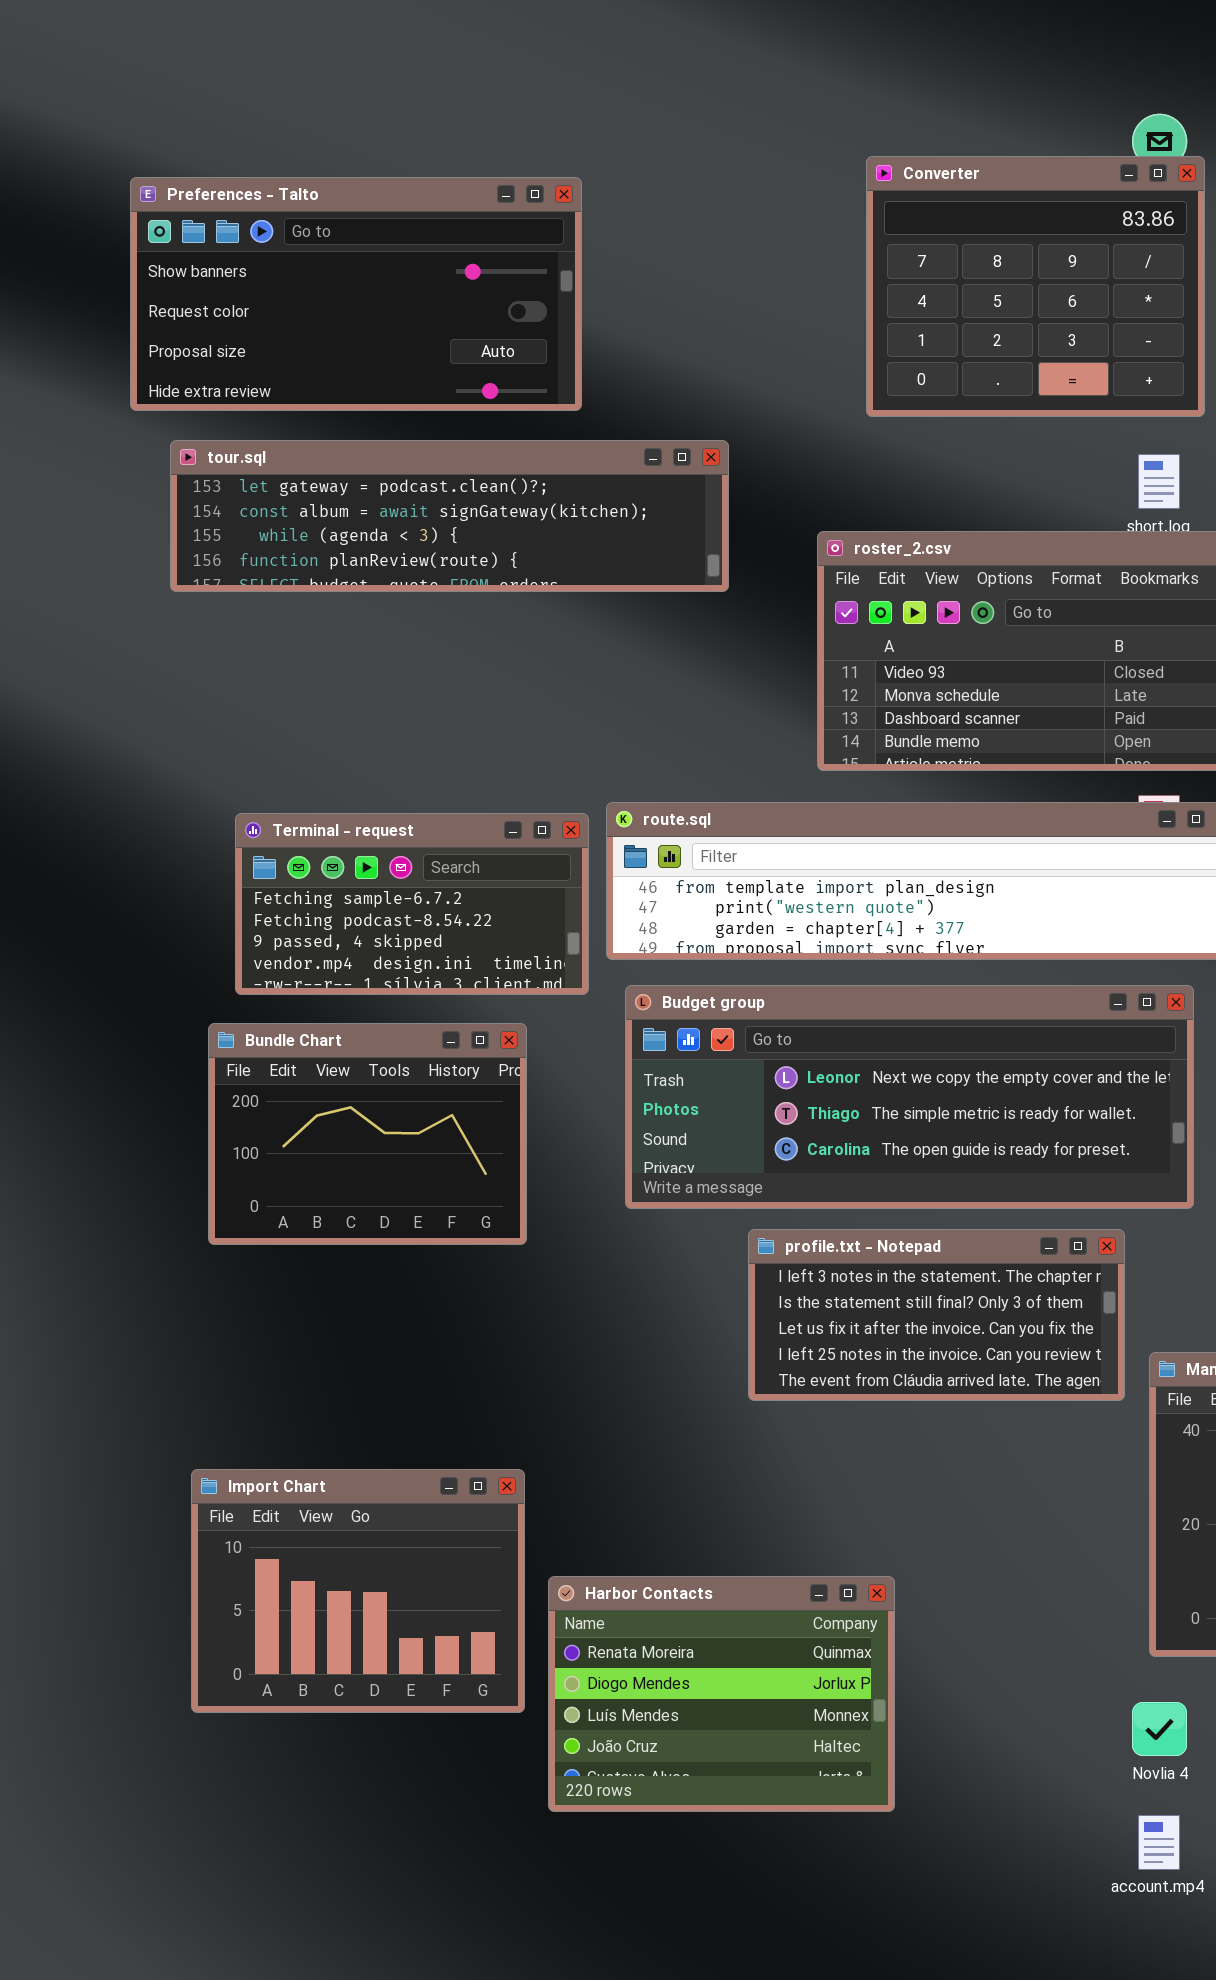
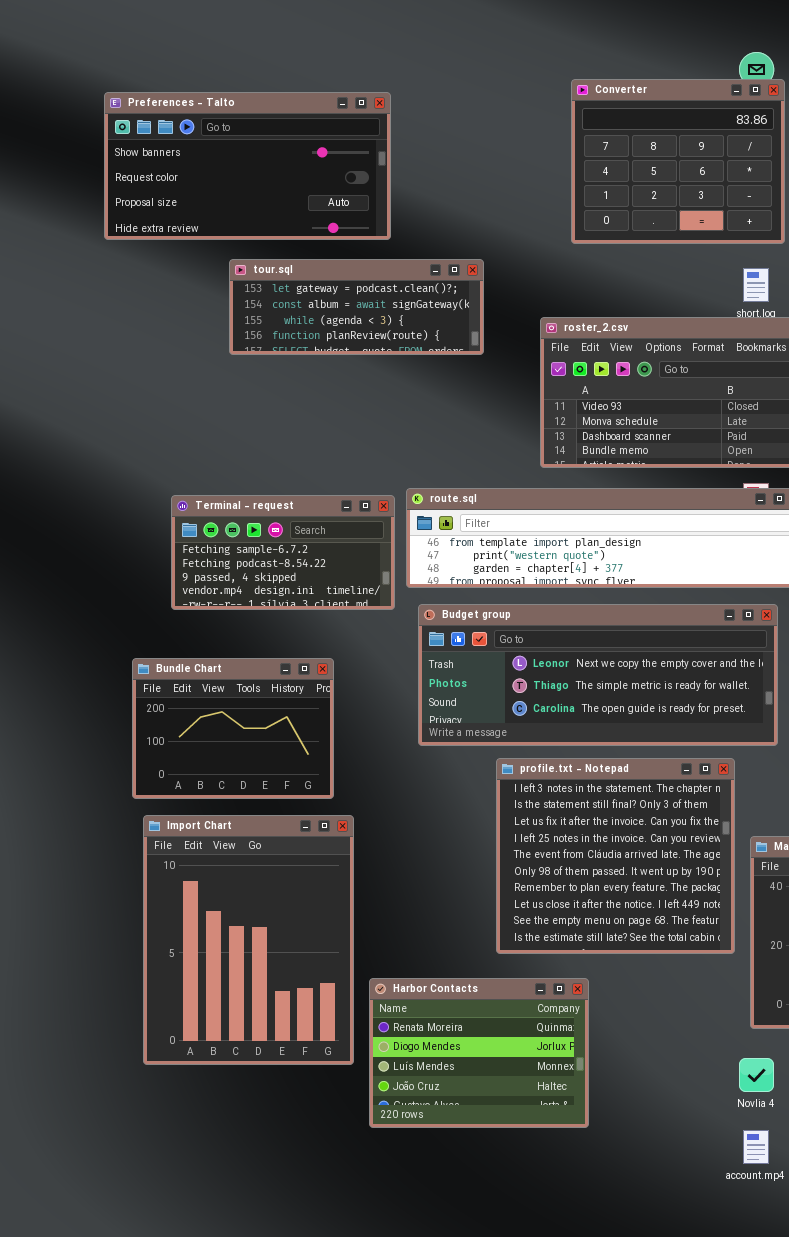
tour.sql: [170,440,729,592] -> [229,259,484,355], resized
Bundle Chart: [208,1023,527,1245] -> [132,658,334,799], moved
profile.txt - Notepad: [748,1229,1125,1401] -> [496,758,735,954], resized
Import Chart: [191,1469,525,1713] -> [143,815,354,1065], resized

